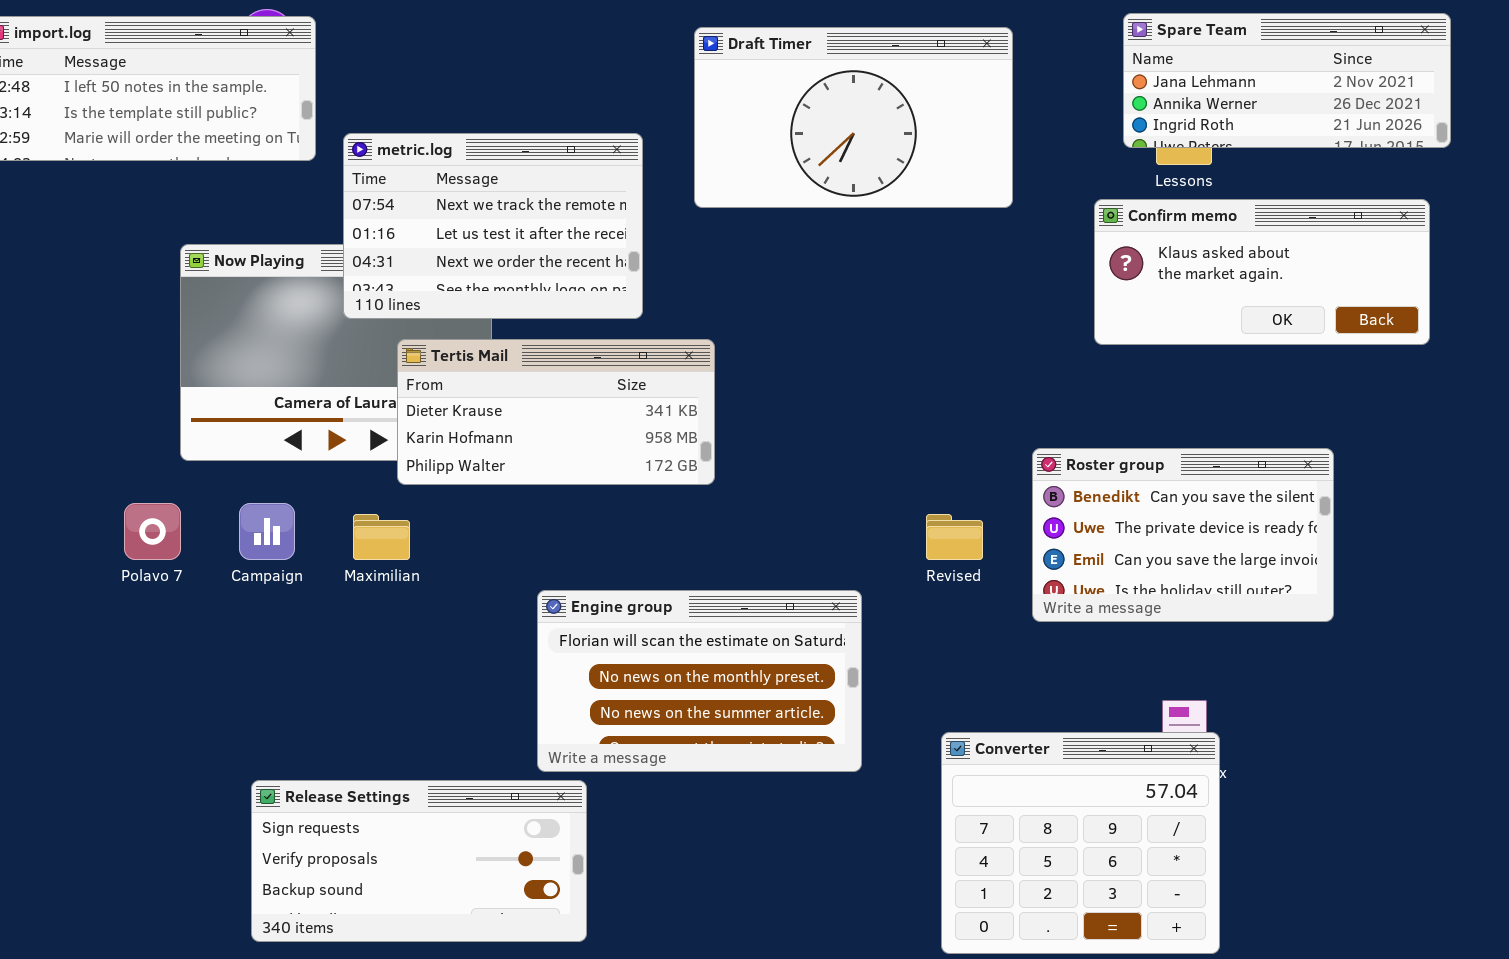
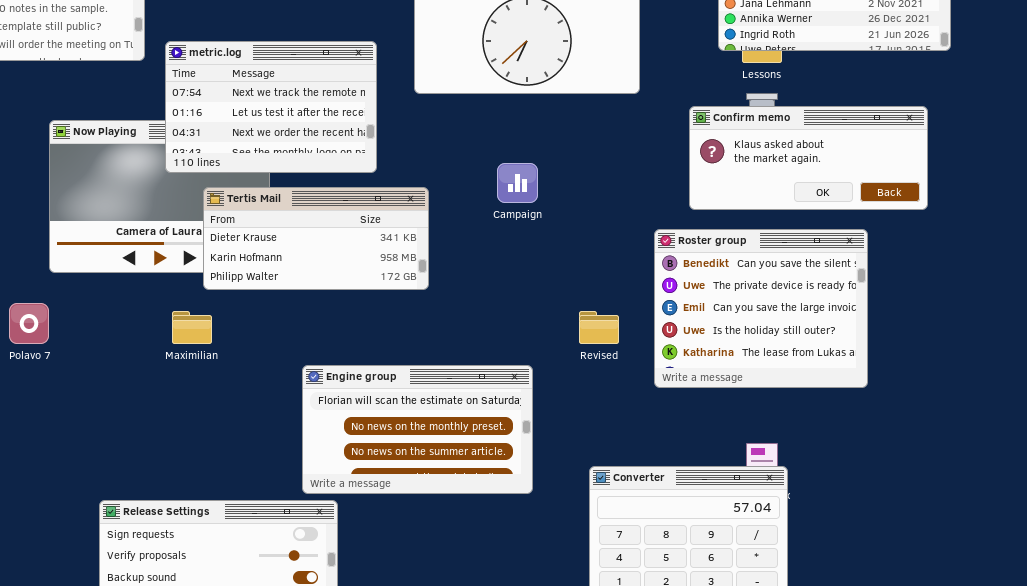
Confirm memo: [1094,199,1430,345] -> [689,106,928,210], moved
Roster group: [1032,448,1334,622] -> [654,229,868,388], resized
Campaign: [239,503,295,560] -> [497,163,538,203], moved

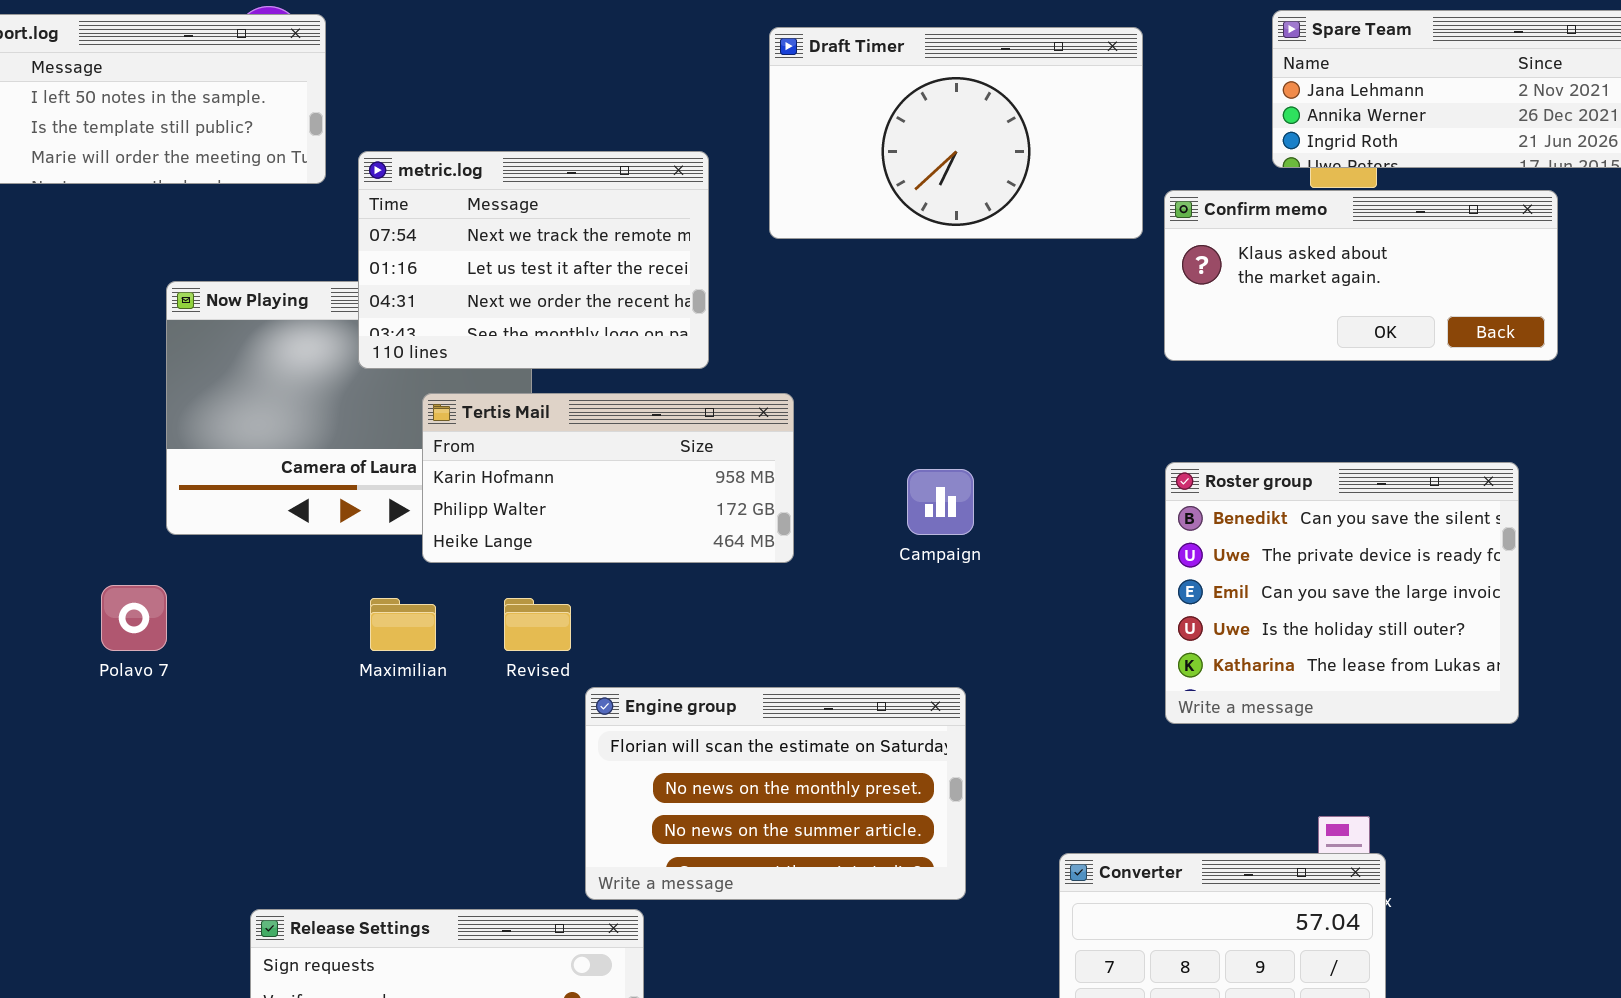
Confirm memo: [689,106,928,210] -> [1164,190,1558,361], moved
Campaign: [497,163,538,203] -> [907,469,974,535], moved
Tertis Mail: [203,187,429,290] -> [422,393,794,563], scrolled down 1 row
Revised: [579,311,619,344] -> [504,598,571,651], moved

